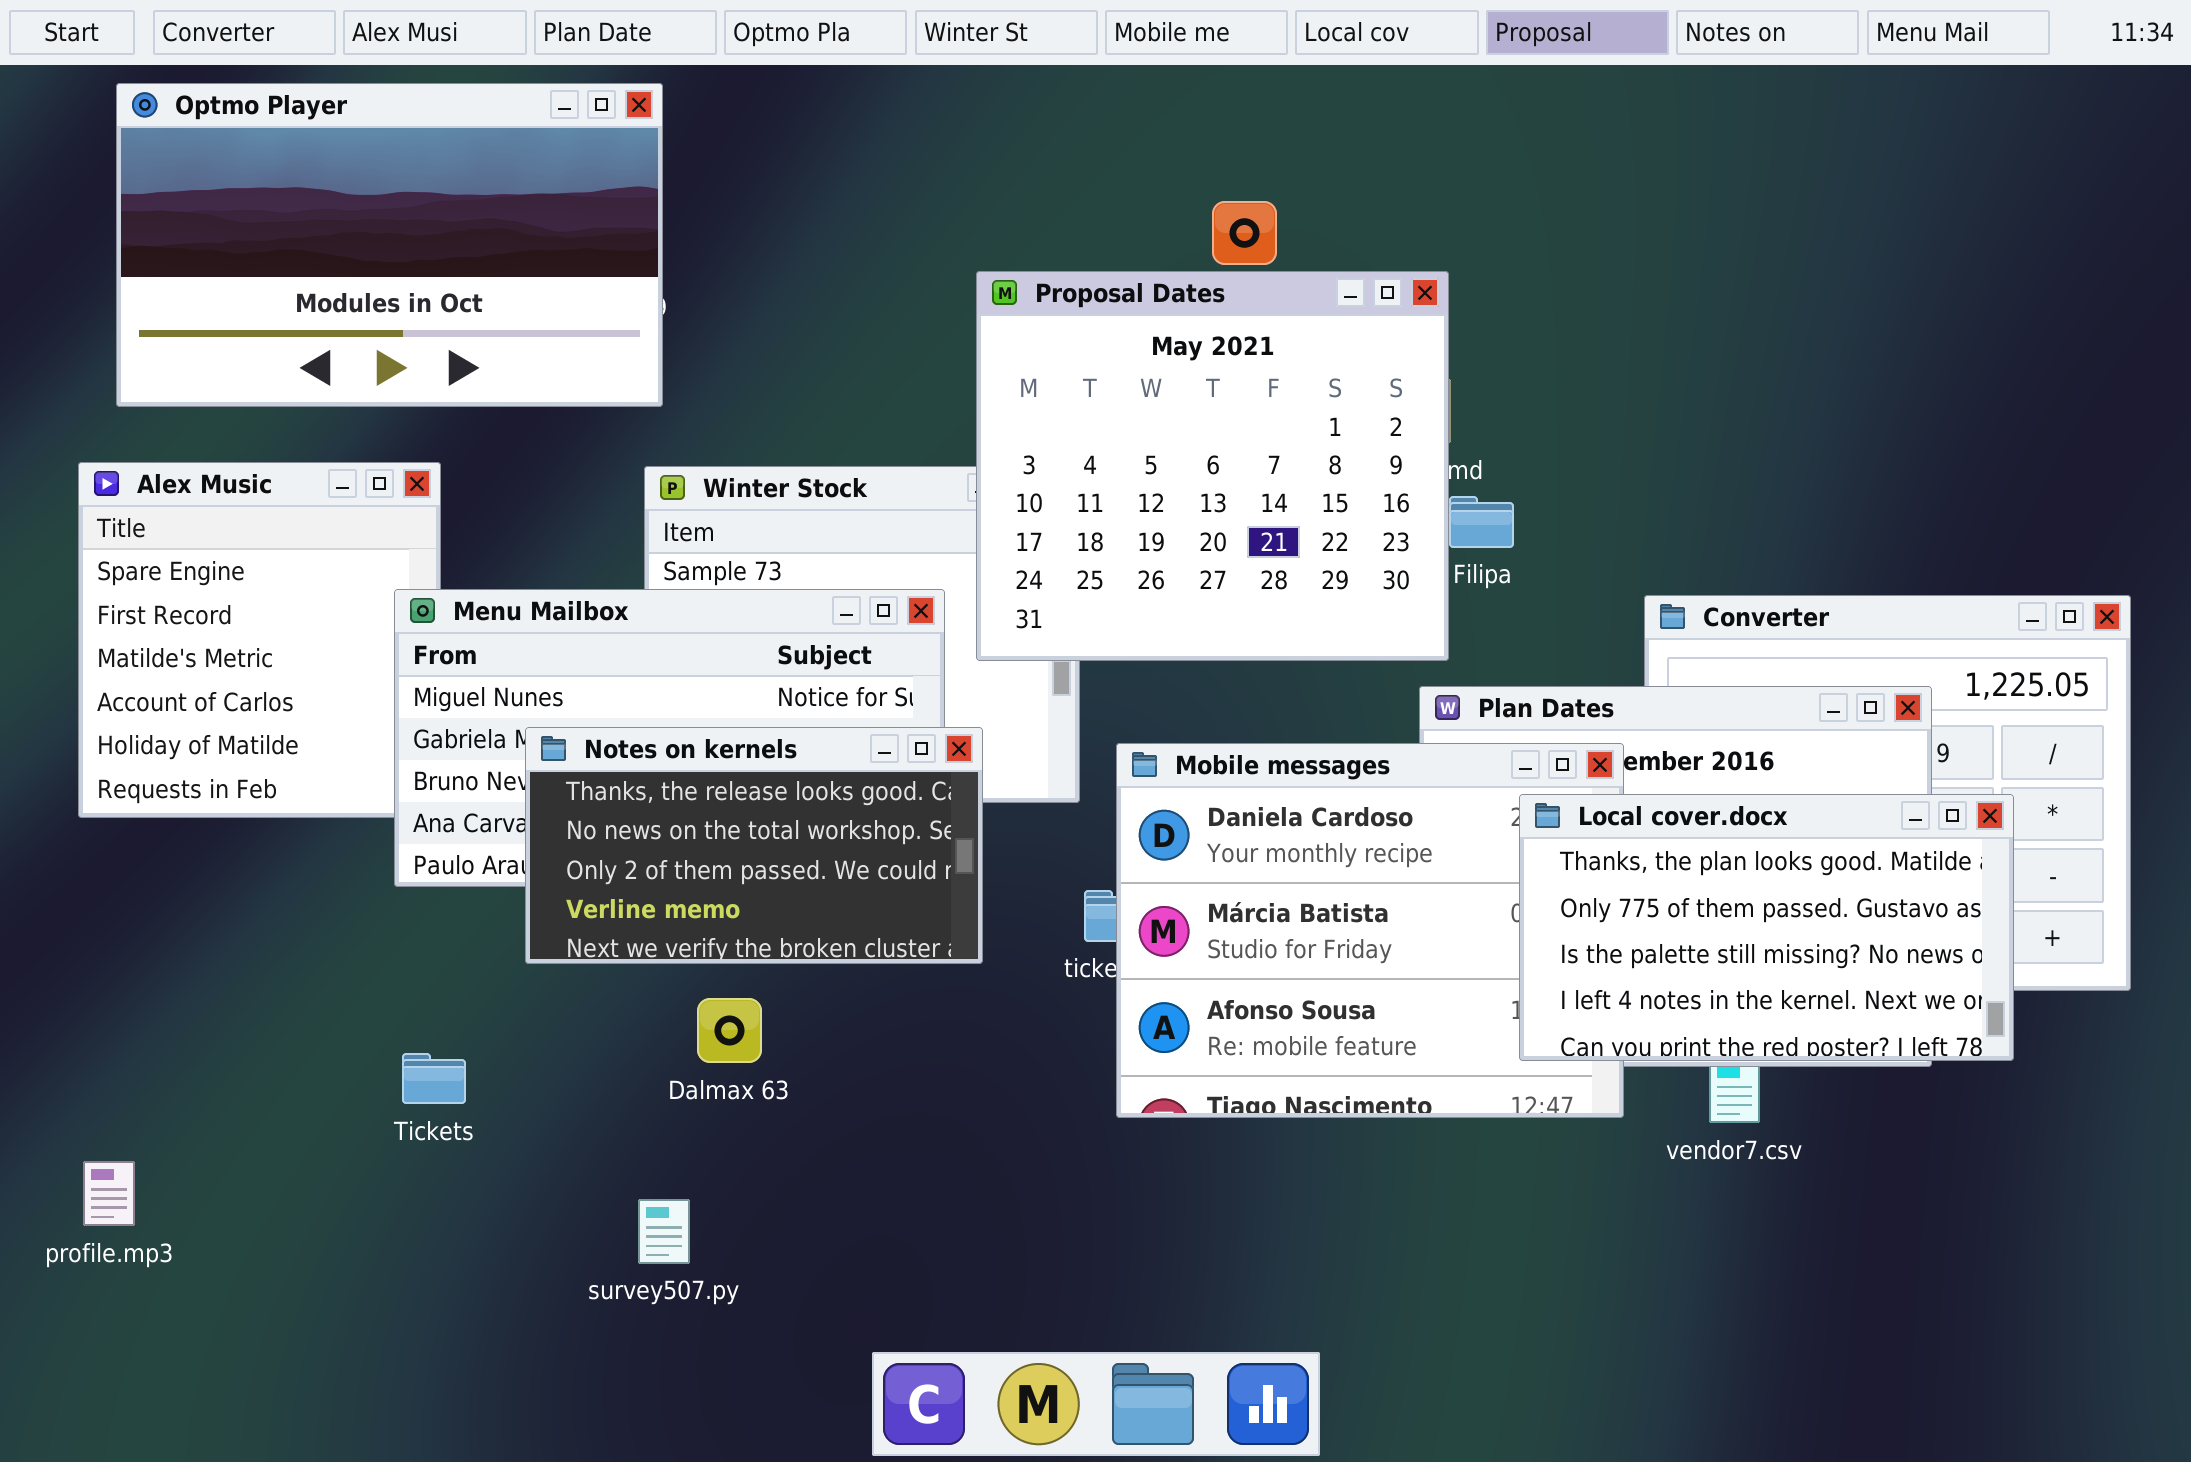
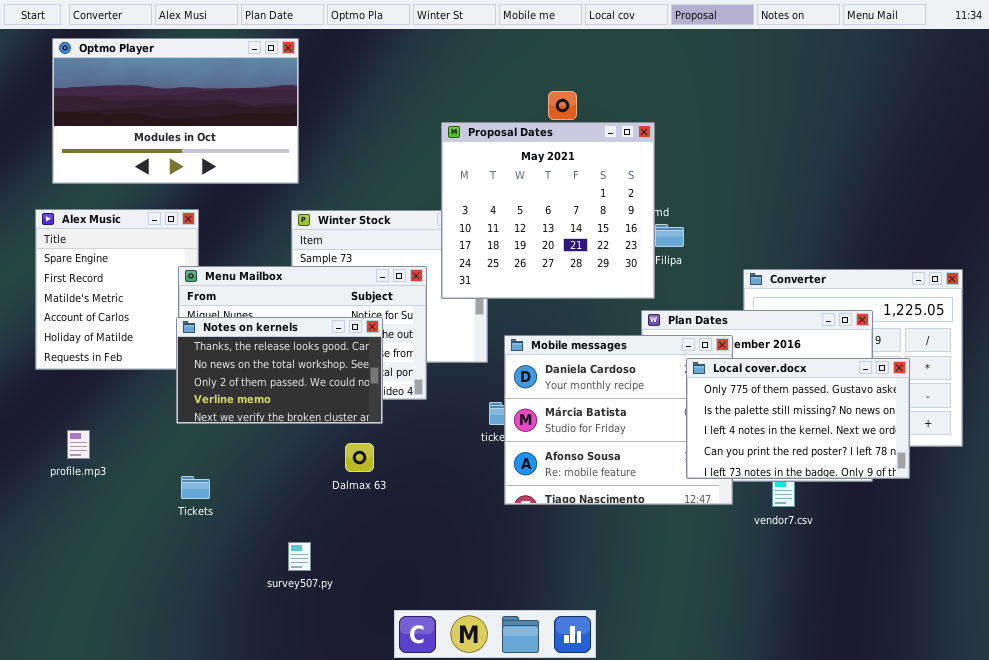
Notes on kernels: [525,727,983,964] -> [176,317,383,424], moved
Local cover.docx: [1519,794,2014,1061] -> [686,358,910,479], scrolled down 1 row
Dalmax 63: [697,998,762,1063] -> [345,443,374,472], moved
profile.mp3: [83,1161,135,1226] -> [67,430,90,459], moved

